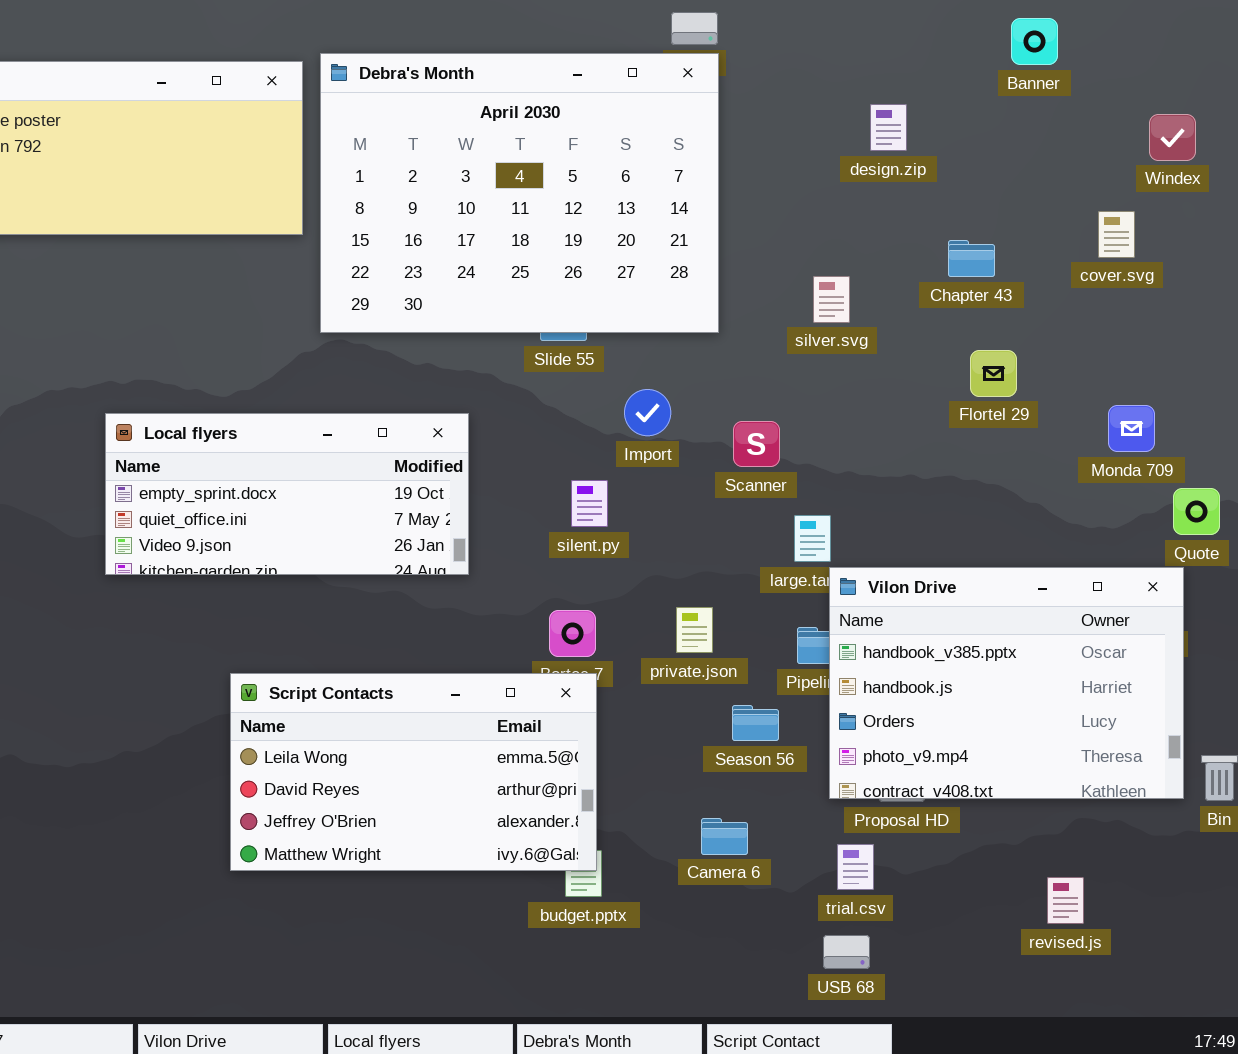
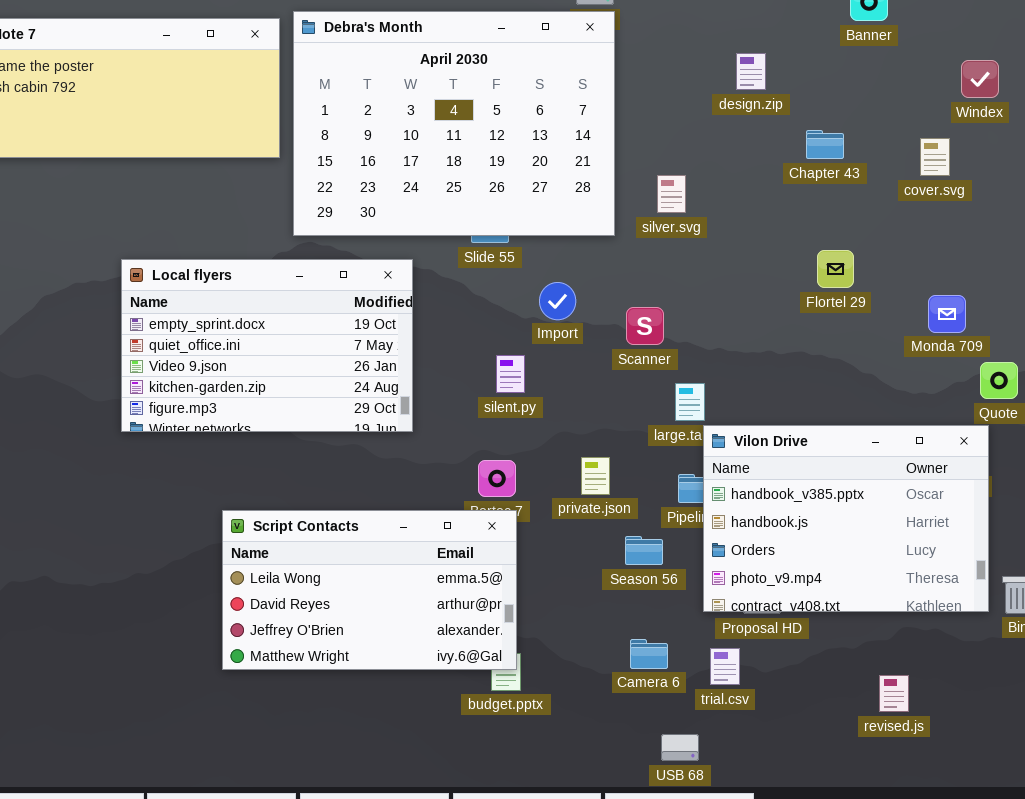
Chapter 43: [948,240,995,277] -> [806,130,844,159], moved
silver.svg: [813,276,850,323] -> [657,175,686,213], moved
Local flyers: [105,413,469,575] -> [121,259,413,432], resized
Camera 6: [701,818,748,855] -> [630,639,668,669], moved
USB 68: [823,935,870,969] -> [661,734,699,761], moved

